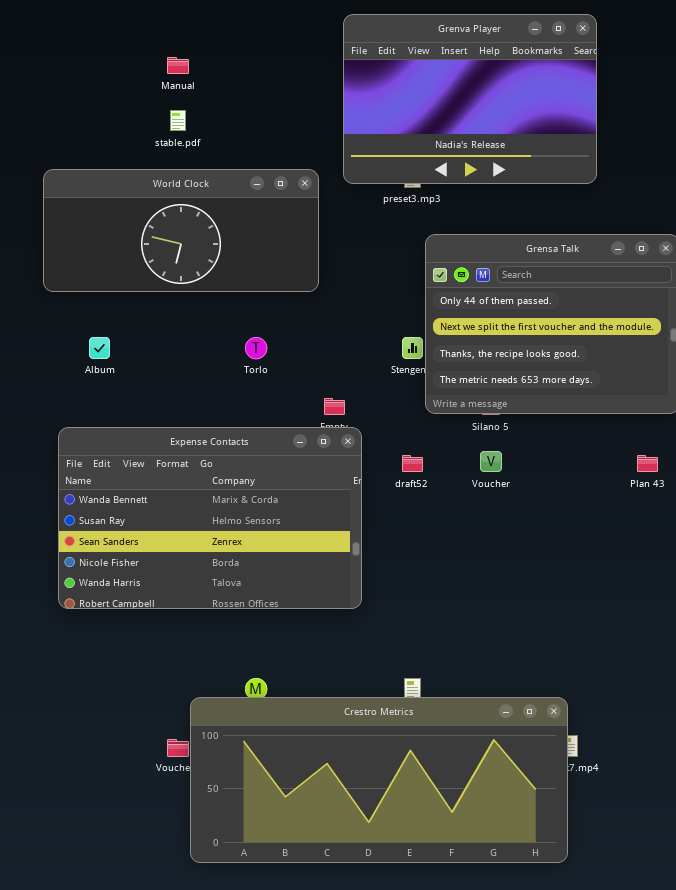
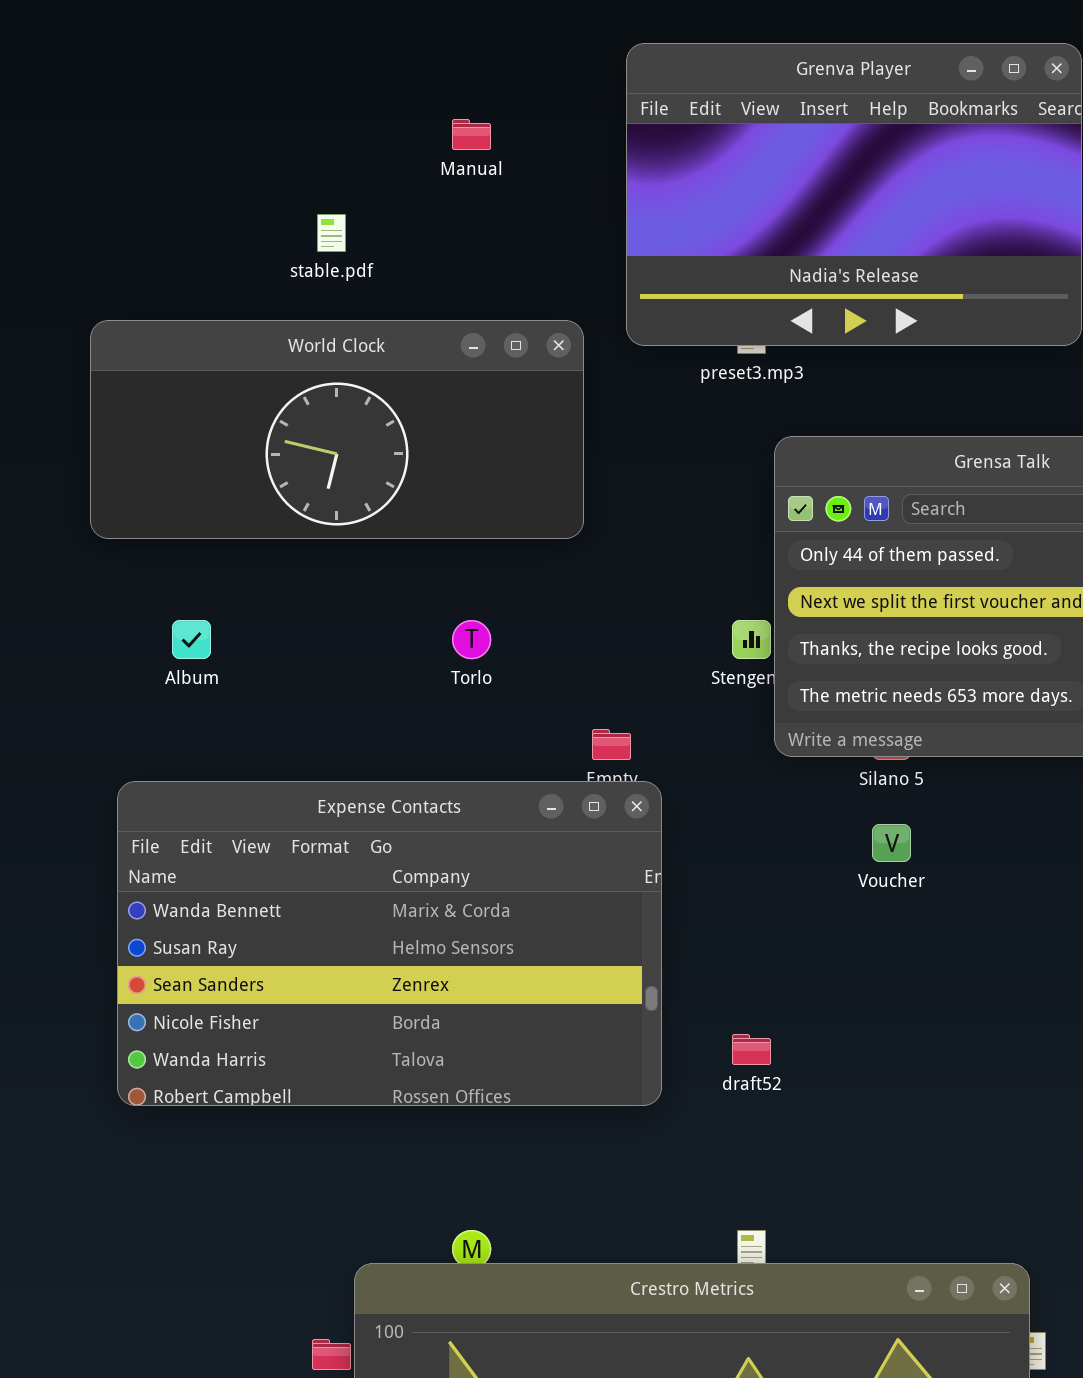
Manual: [167,57,189,74] -> [452,119,491,150], moved
draft52: [402,455,423,472] -> [732,1034,771,1065], moved

